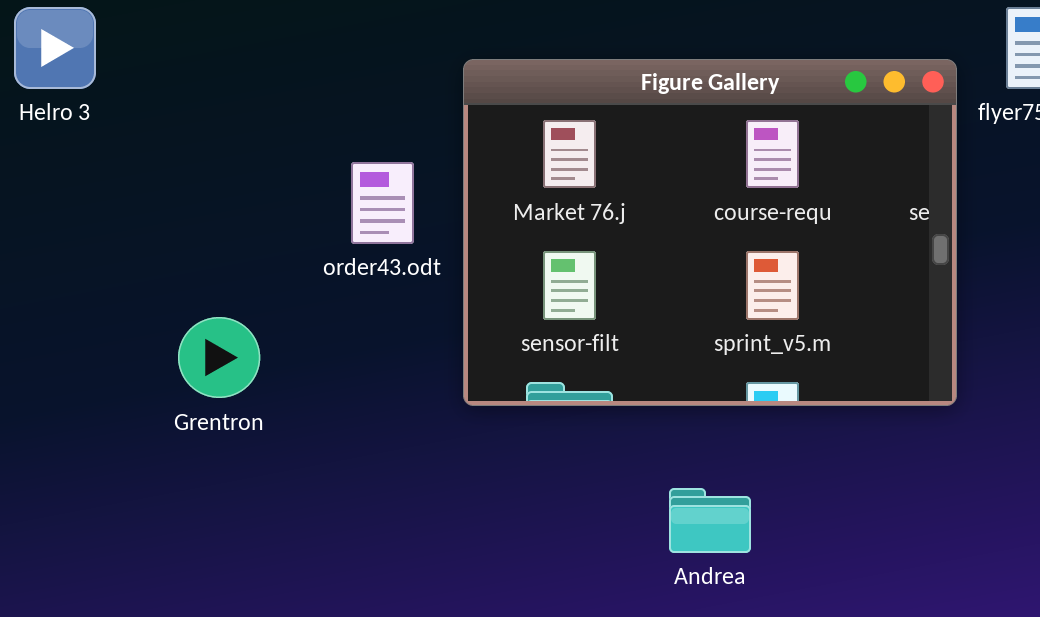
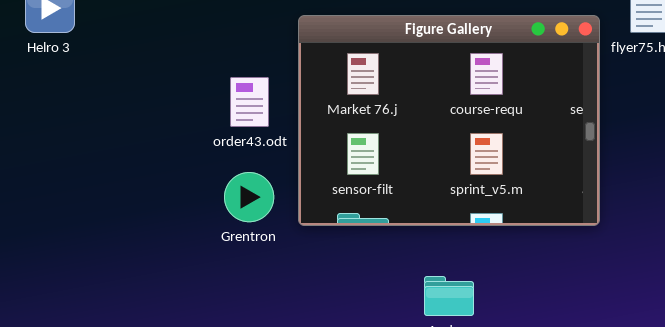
Grentron: [178,317,260,398] -> [224,172,274,222], moved

